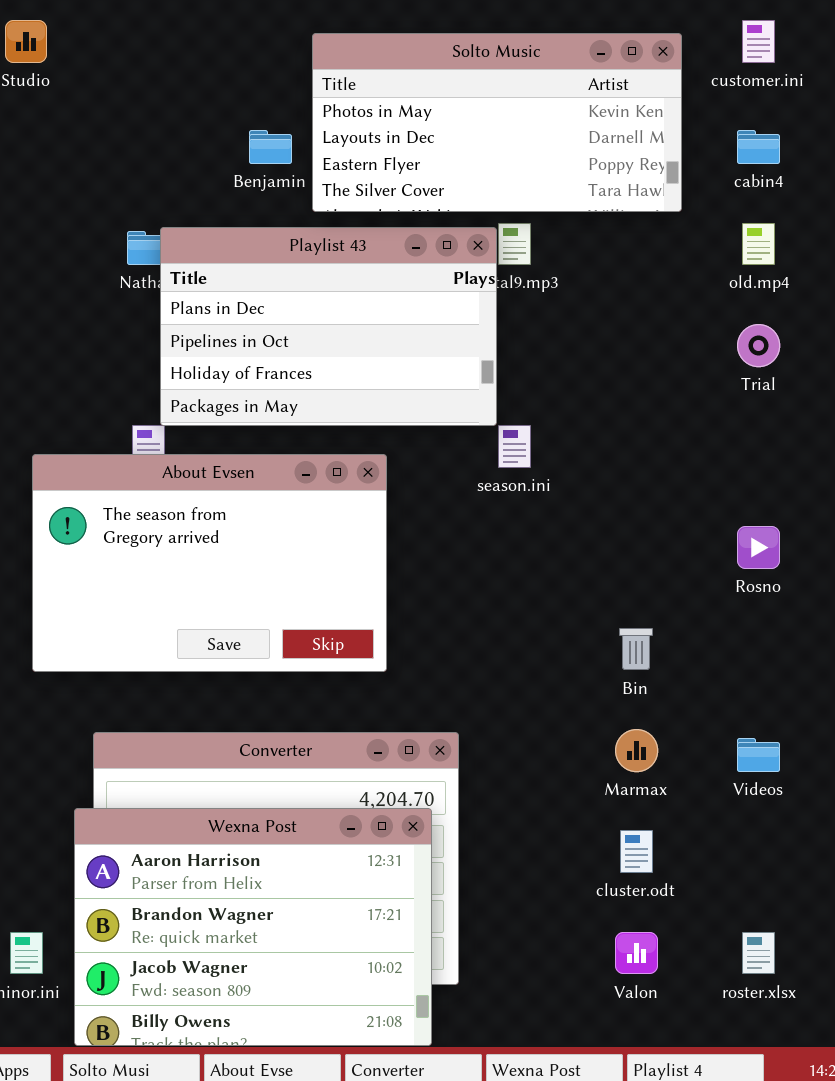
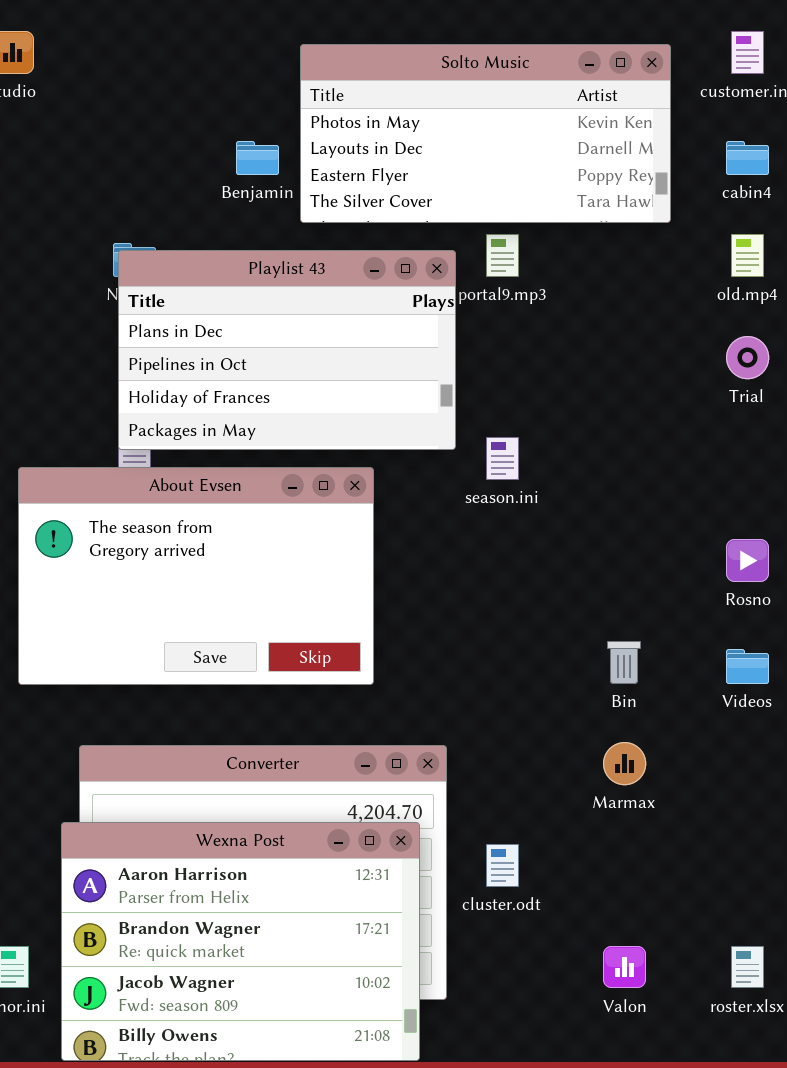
Playlist 43: [160,227,497,426] -> [118,250,456,450], moved
Videos: [737,738,780,772] -> [726,649,769,684], moved
cluster.odt: [620,830,653,873] -> [486,844,519,887], moved

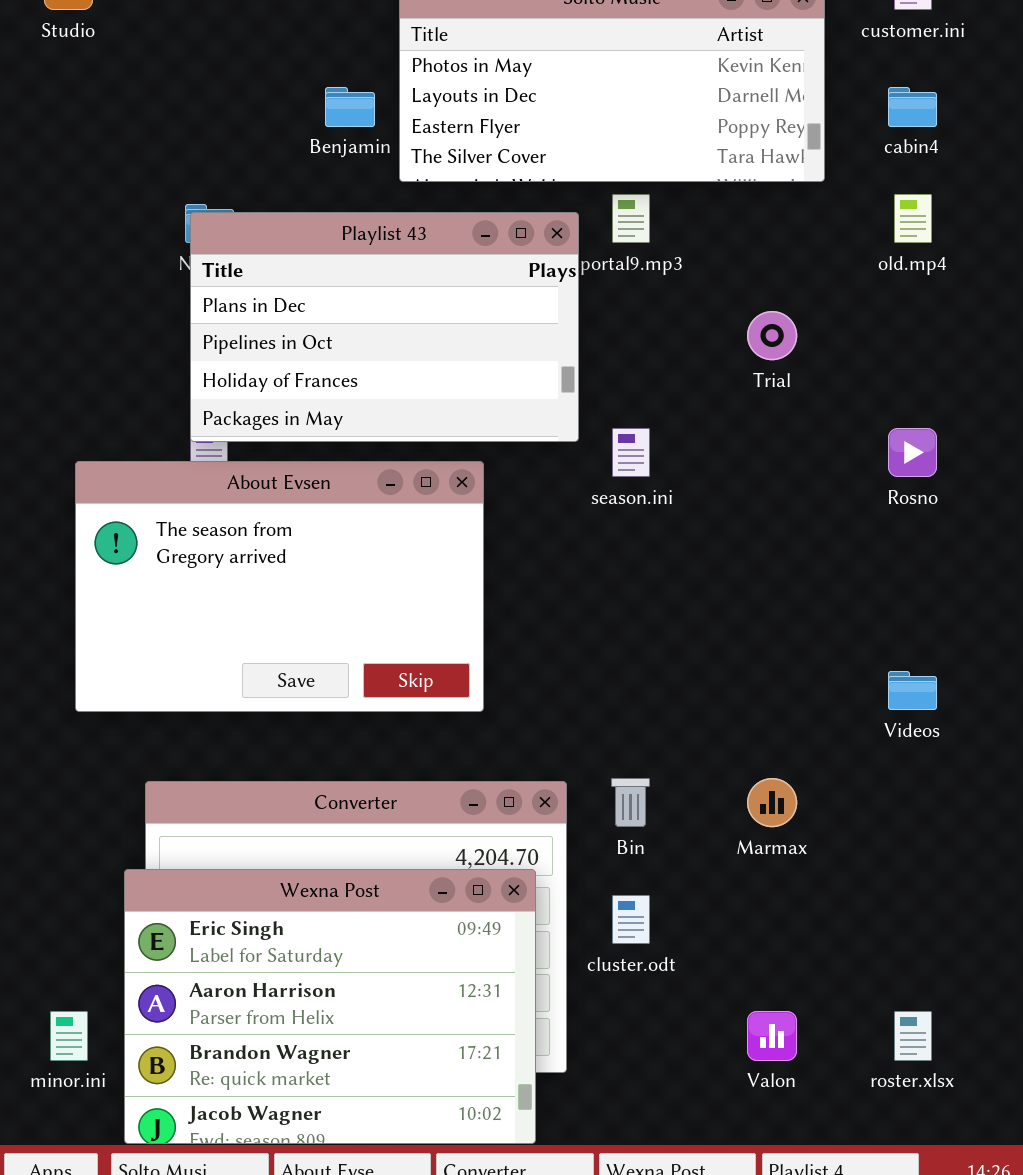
Trial: [726,336,769,379] -> [747,311,797,360], moved
Rosno: [726,539,769,582] -> [888,428,937,477], moved
Bin: [607,641,641,684] -> [611,778,650,827], moved
Wexna Post: [61,822,420,1061] -> [124,869,536,1144], scrolled up 1 row

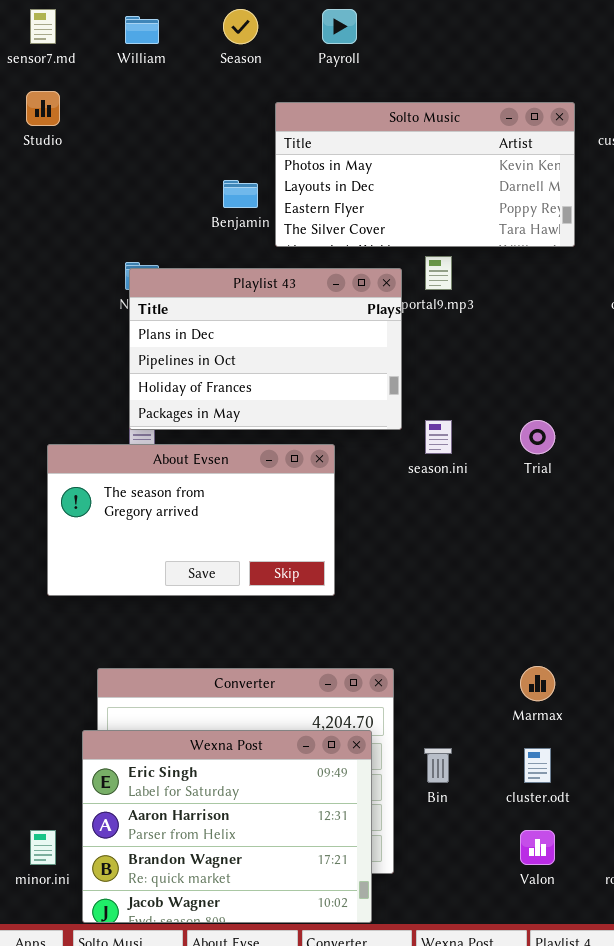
Trial: [747,311,797,360] -> [520,420,555,454], moved
About Evsen: [75,461,484,712] -> [47,444,335,596], resized
Bin: [611,778,650,827] -> [424,748,452,783], moved
cluster.odt: [612,895,650,944] -> [524,748,551,783], moved

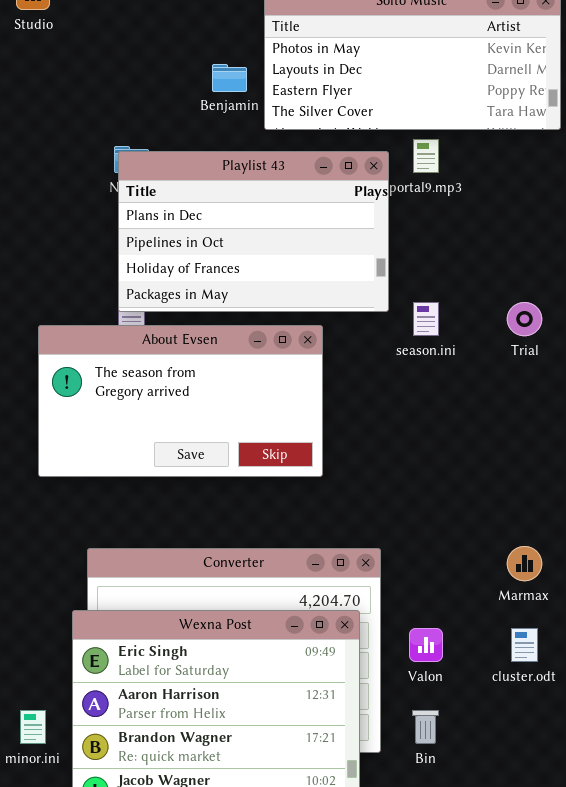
Bin: [424,748,452,783] -> [412,710,439,744], moved
Valon: [520,830,555,865] -> [409,628,443,662], moved

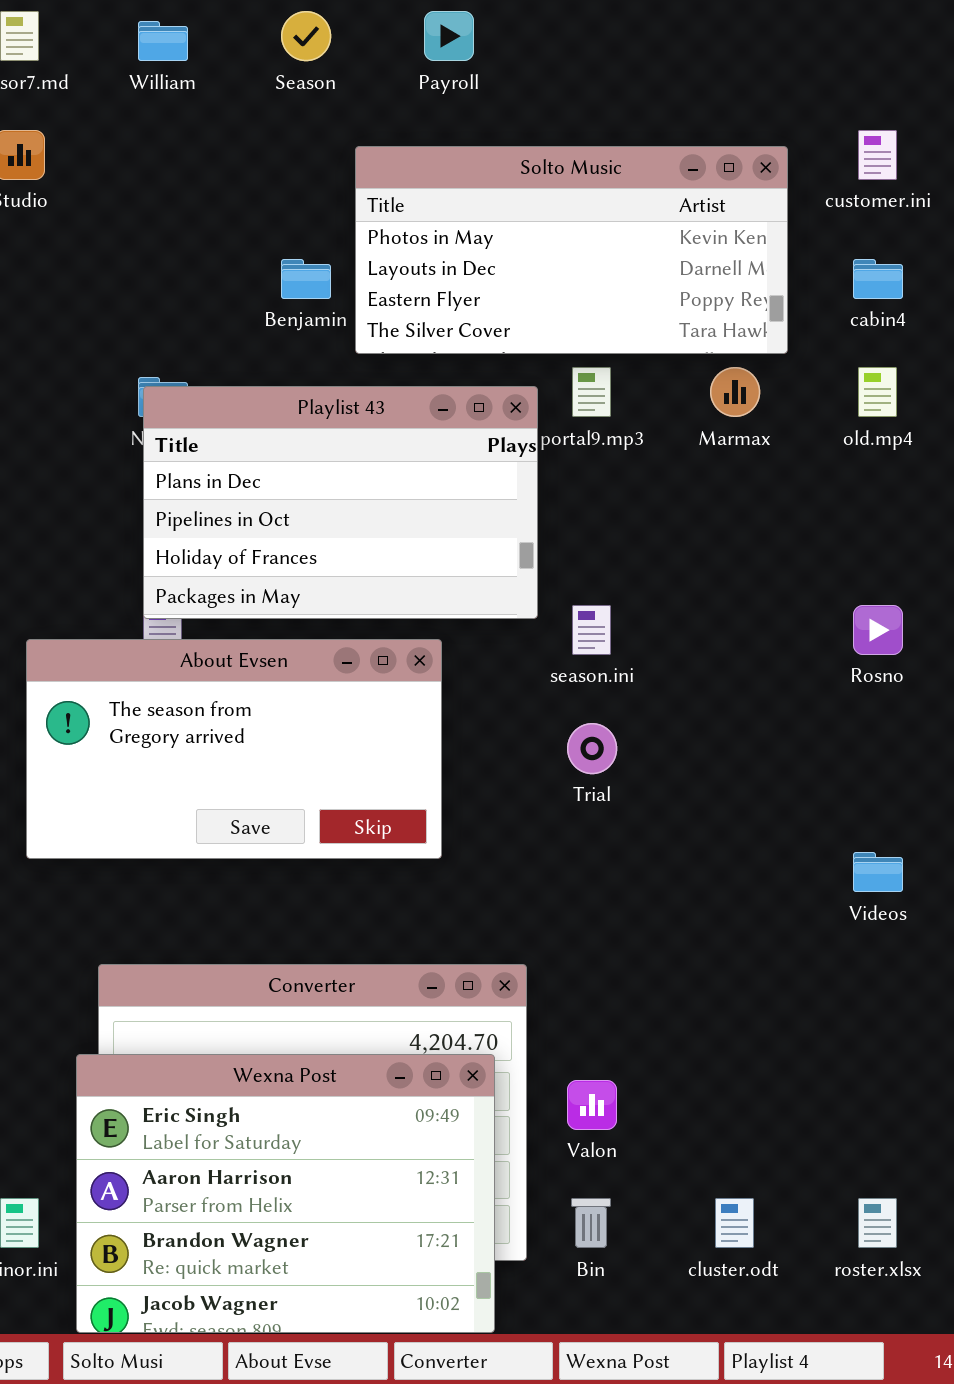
Trial: [507,302,542,336] -> [567,723,617,774], moved
Marmax: [507,546,542,581] -> [710,367,760,417], moved
cluster.odt: [511,628,538,662] -> [715,1198,754,1248], moved

